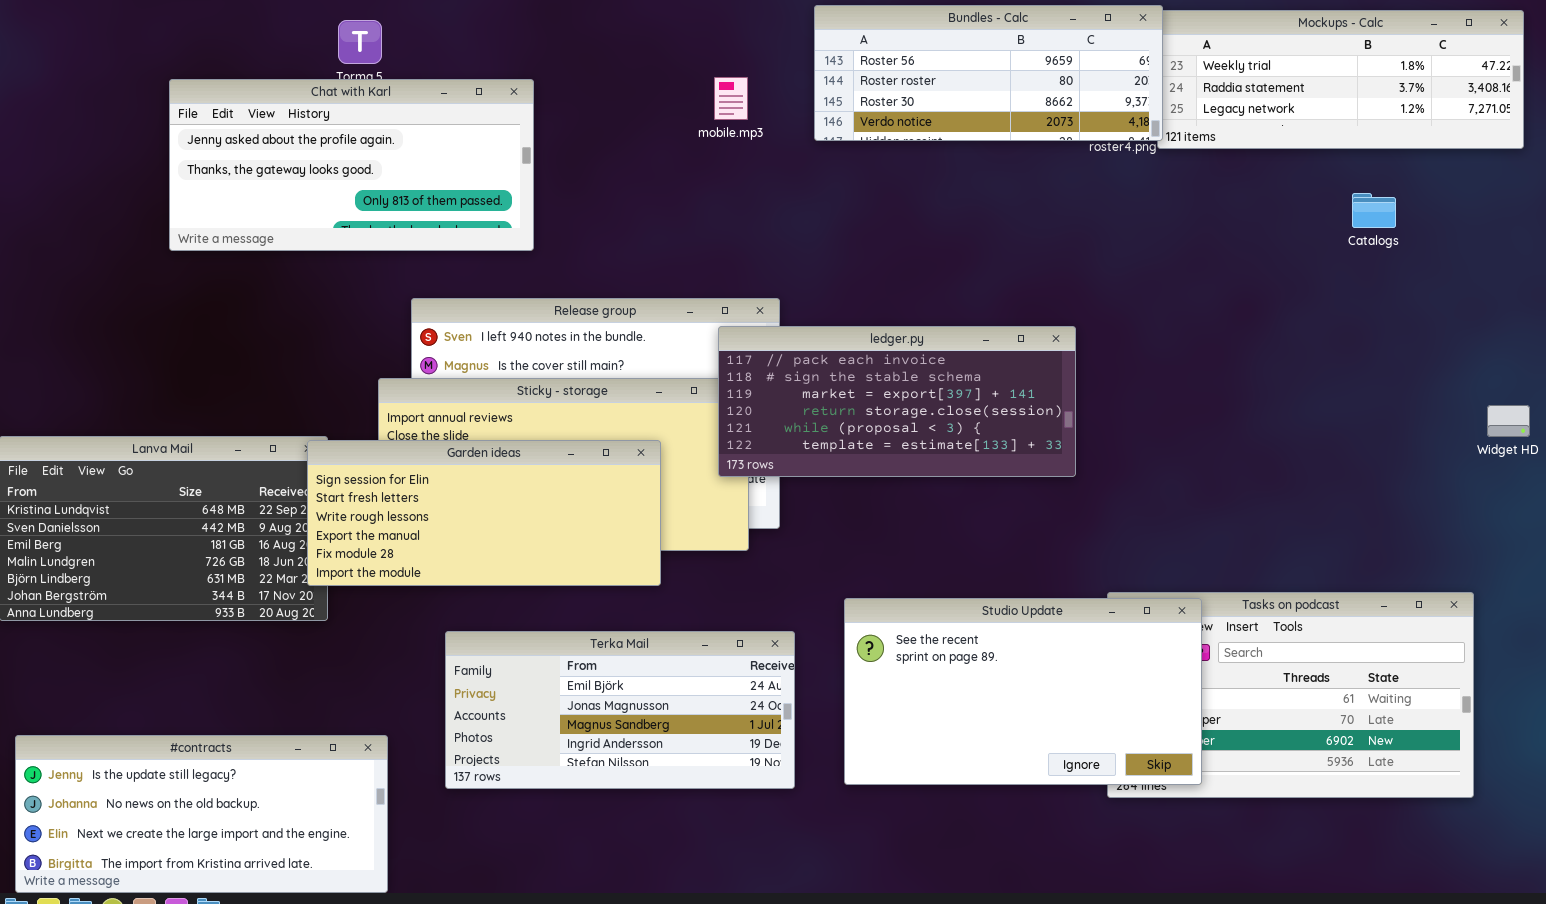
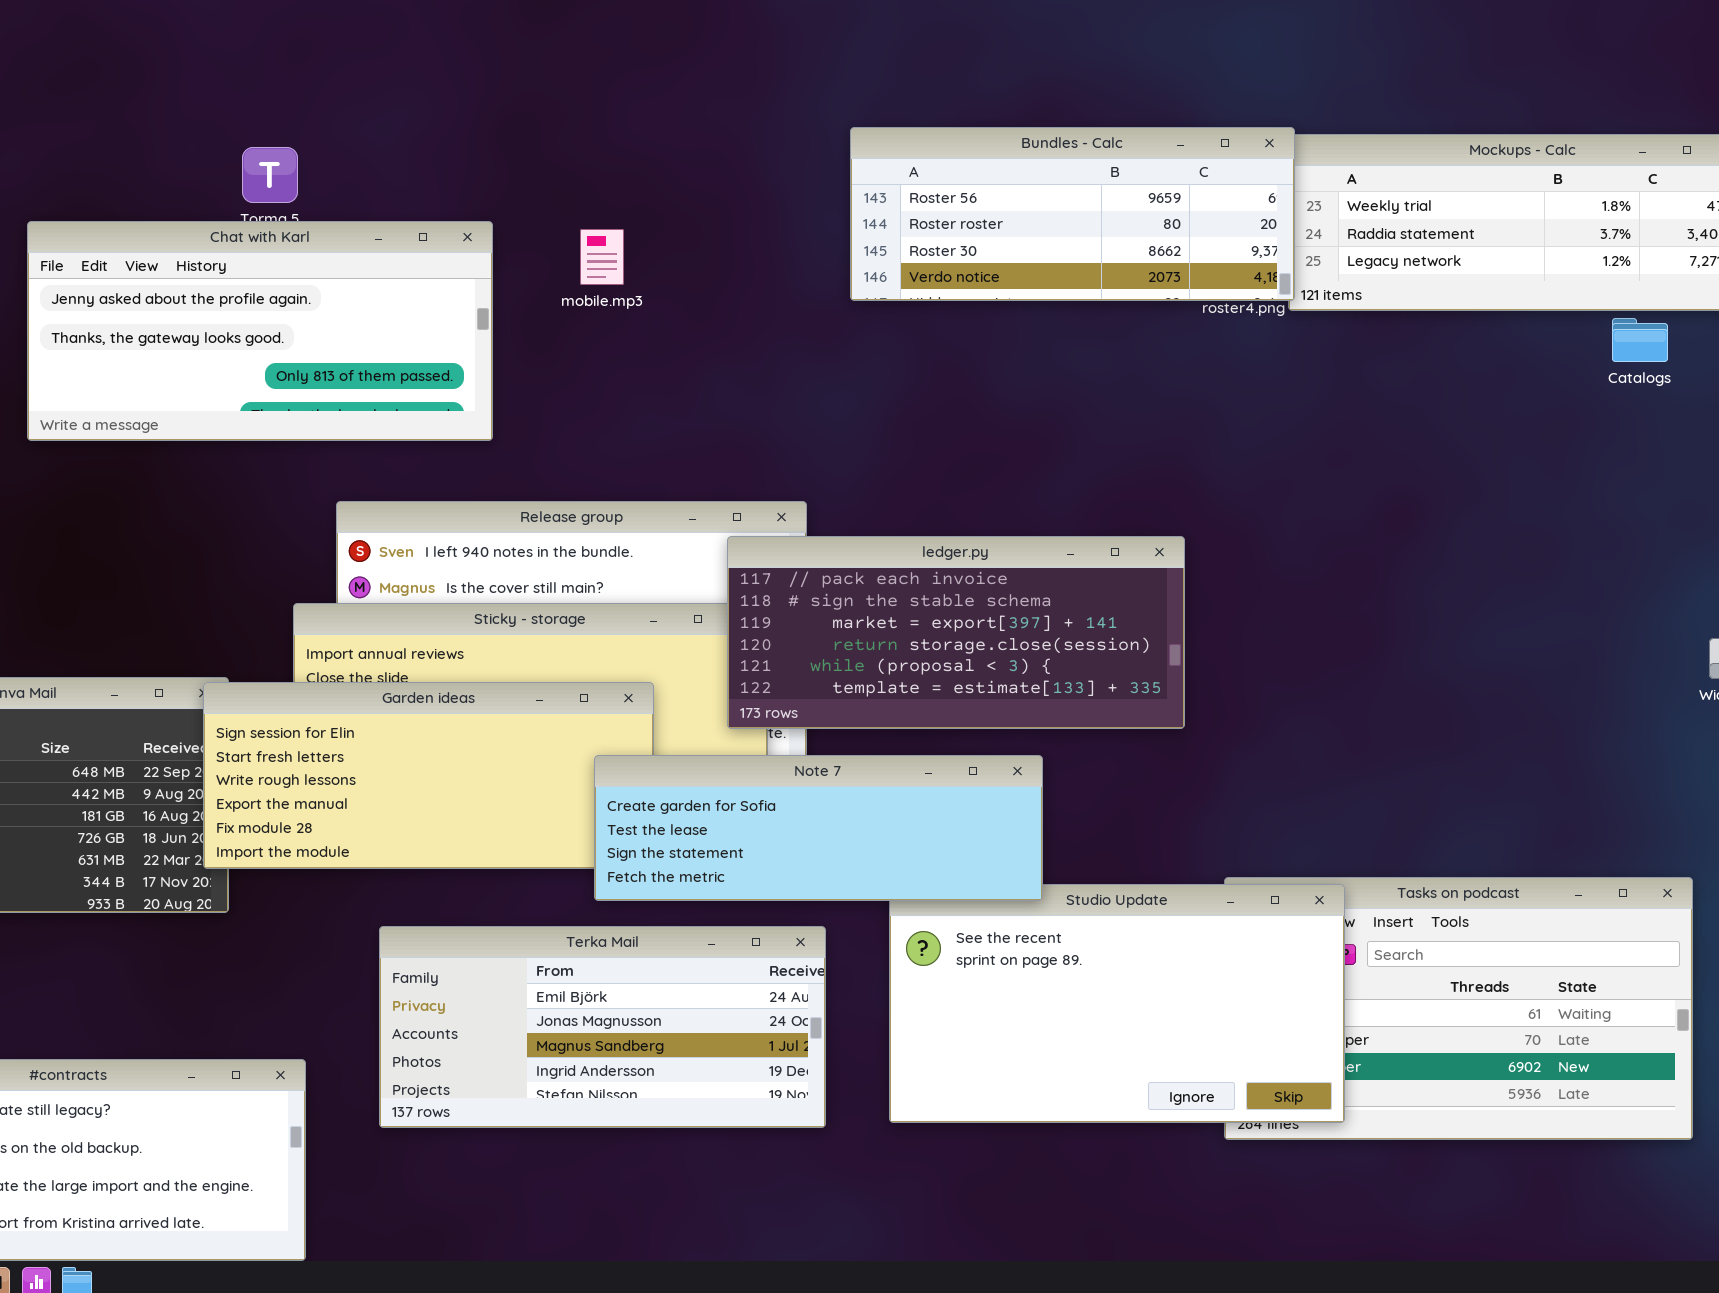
mobile.mp3: [714,77,748,120] -> [580,229,624,285], moved
Catalogs: [1352,193,1396,228] -> [1612,318,1668,362], moved
Note 7: none -> [594,755,1043,901], opened

